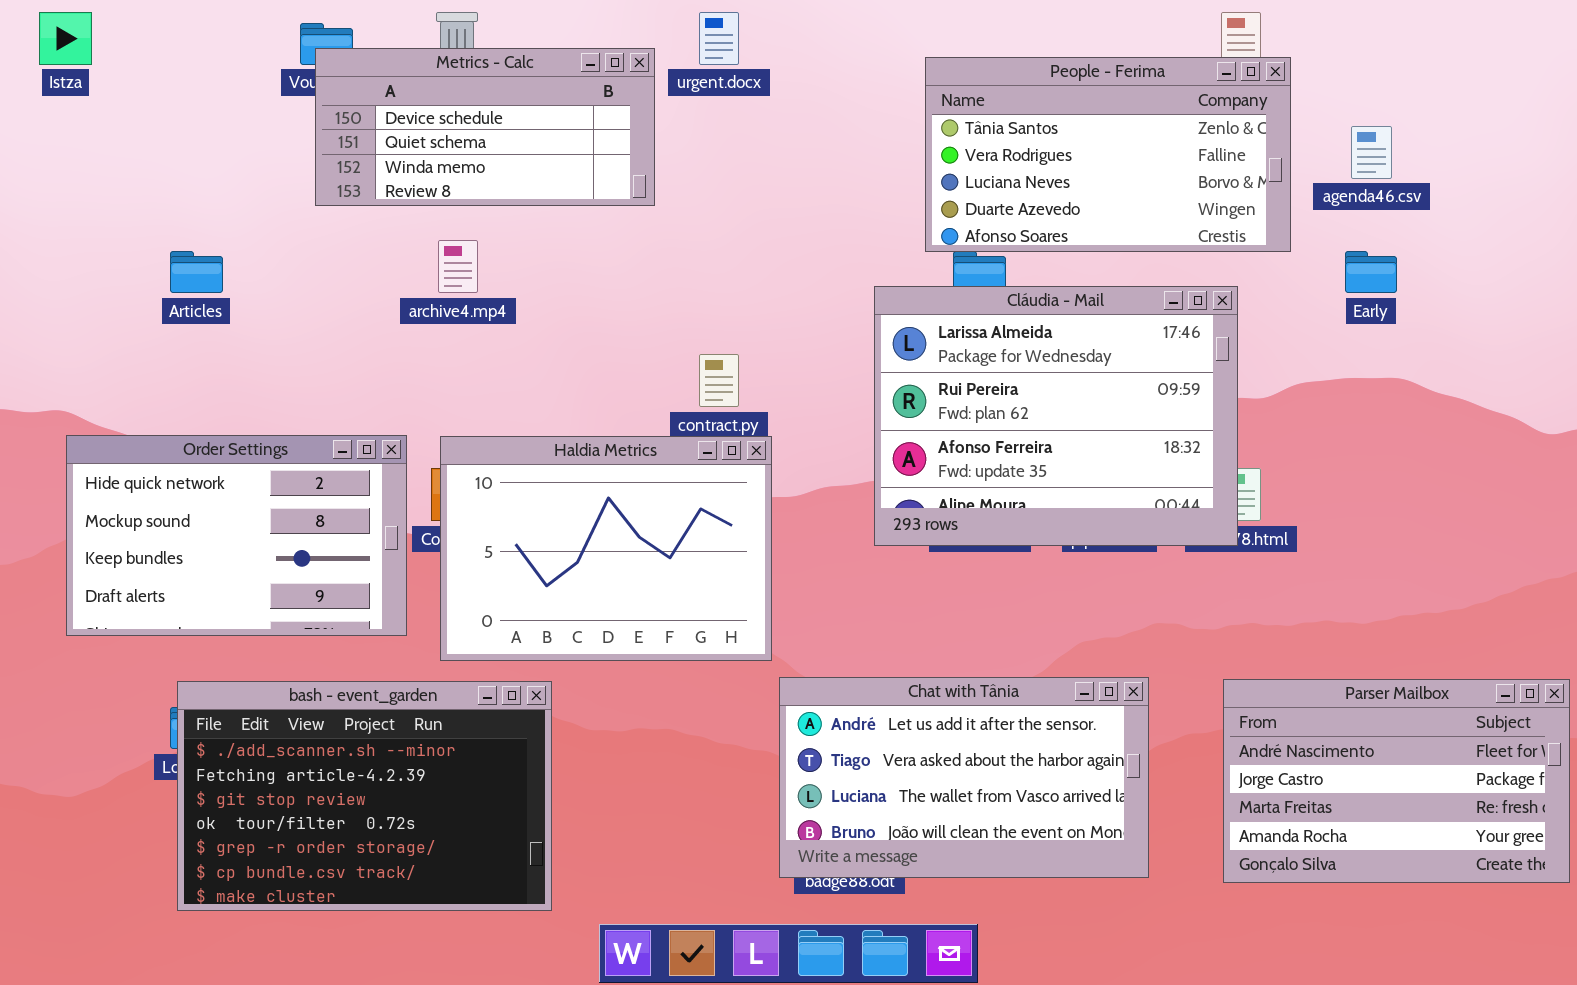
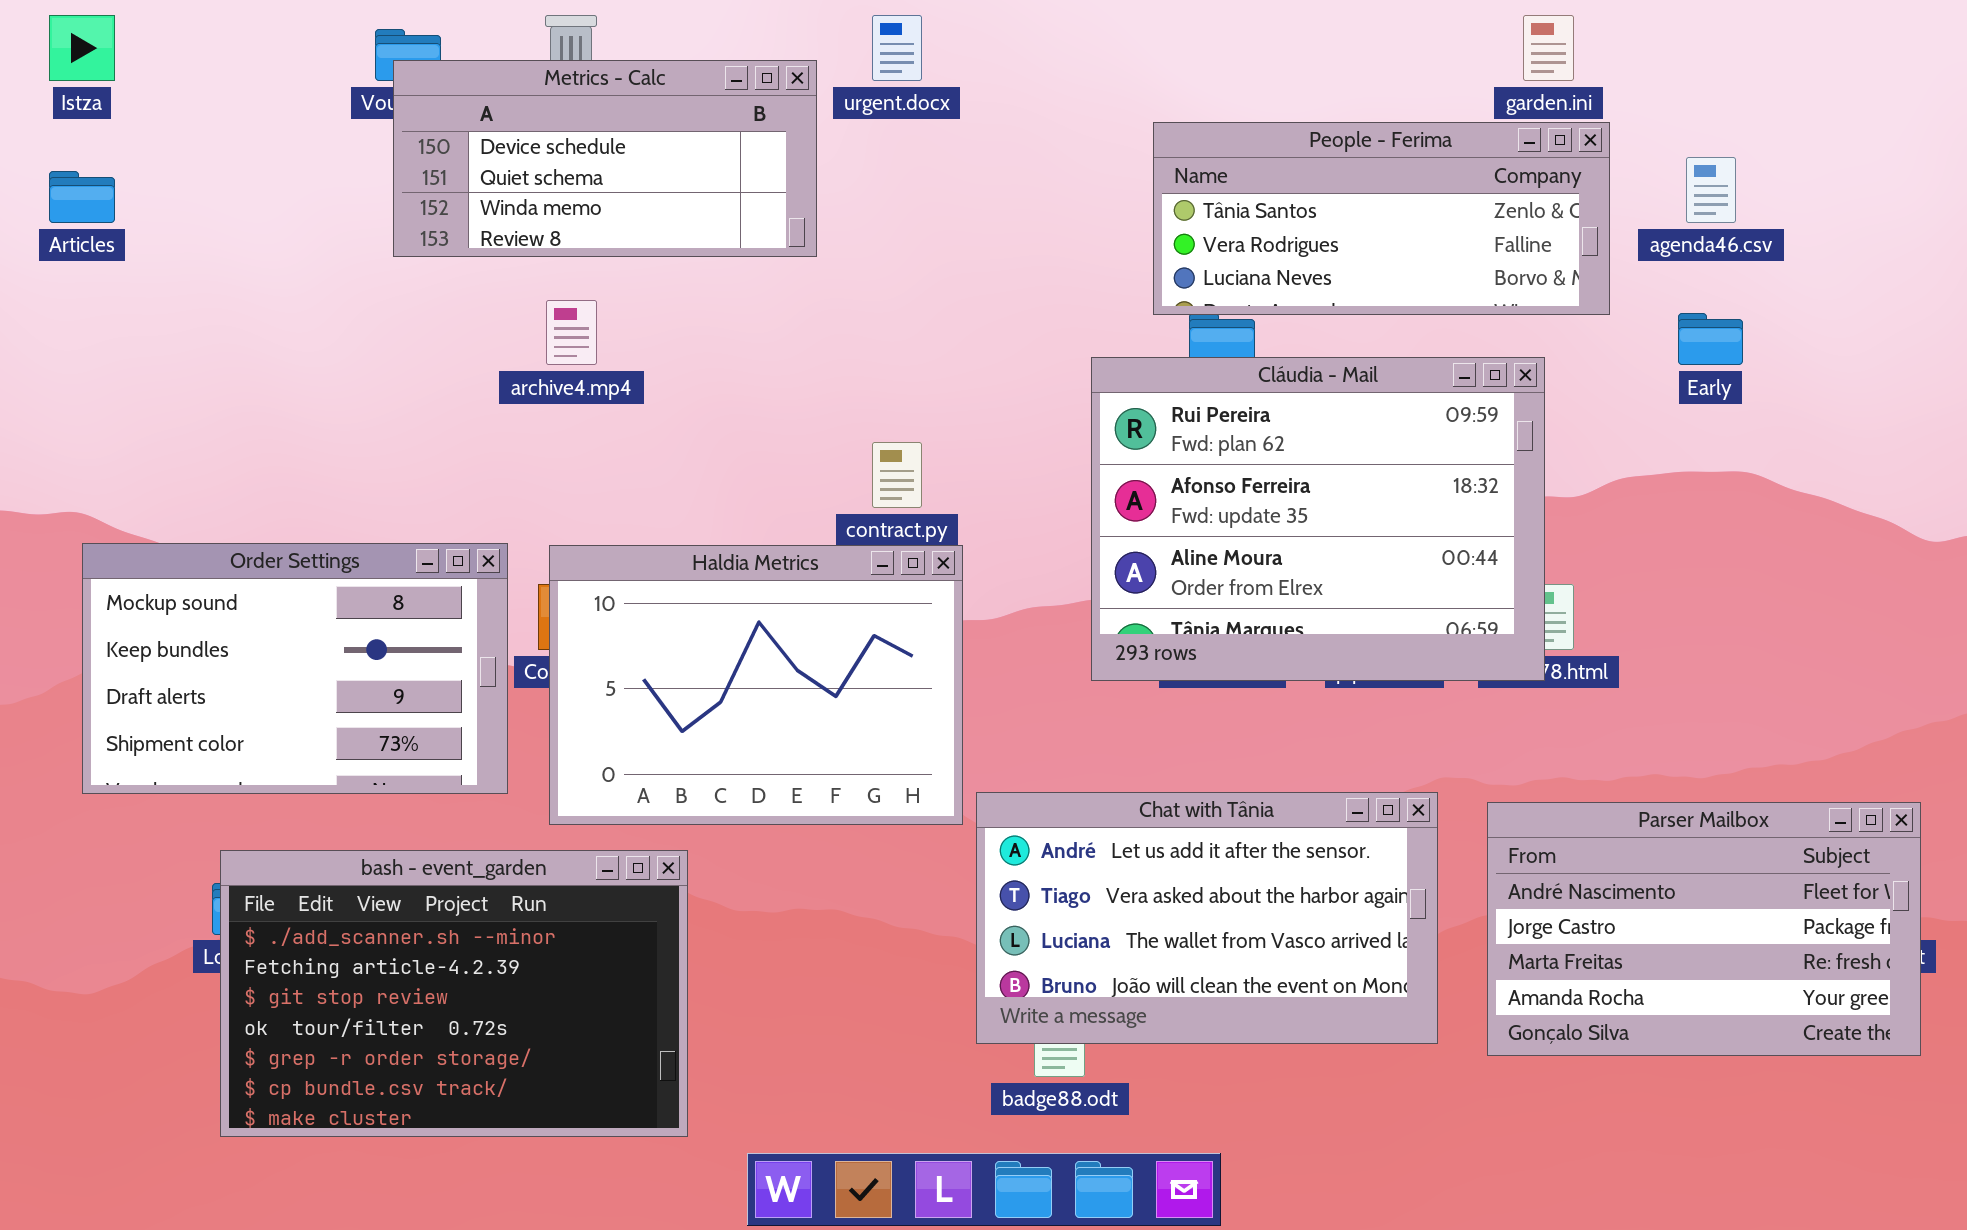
People - Ferima: [925,57,1291,252] -> [1153,122,1610,315], resized
Articles: [170,251,223,293] -> [49,171,115,223], moved
Cláudia - Mail: [874,286,1238,546] -> [1091,357,1545,681], scrolled down 1 row
Order Settings: [66,435,407,636] -> [82,543,508,794], scrolled down 1 row
Chat with Tânia: [779,677,1149,878] -> [976,792,1438,1044], moved
Parser Mailbox: [1223,679,1570,883] -> [1487,802,1921,1056], moved

